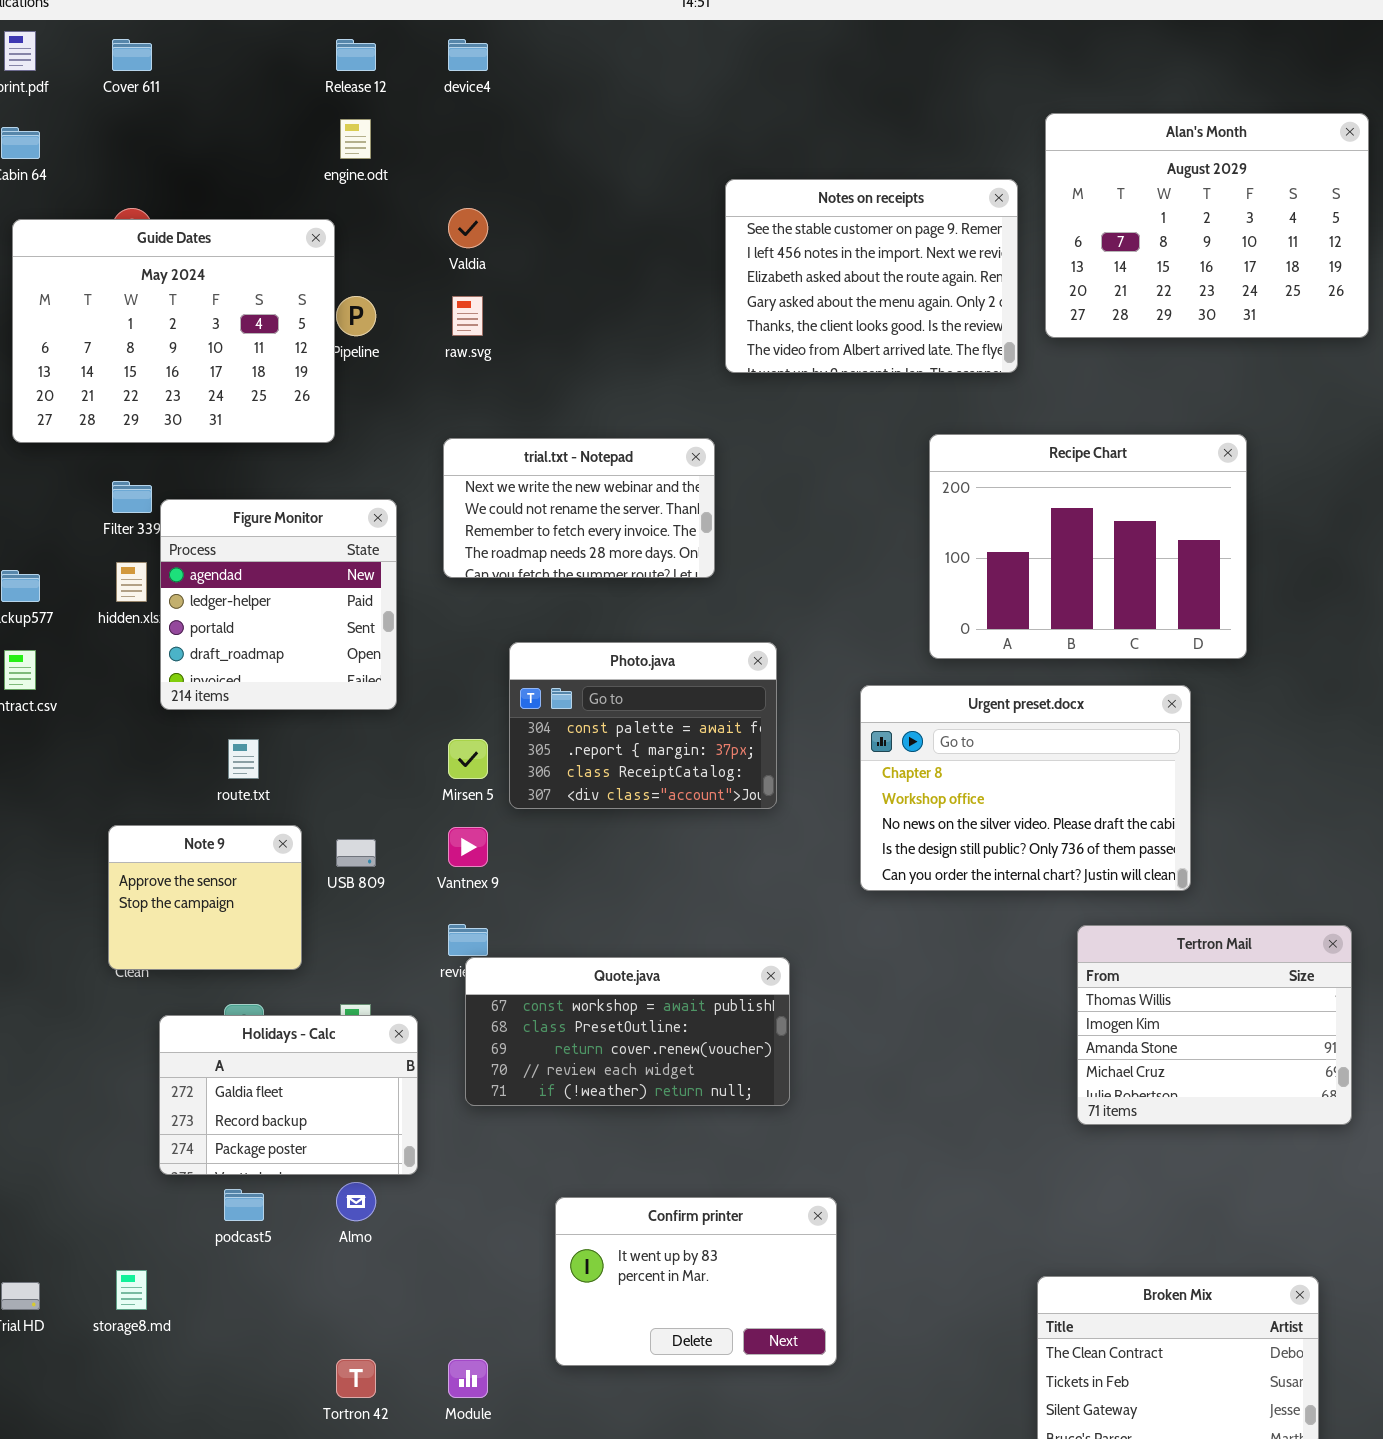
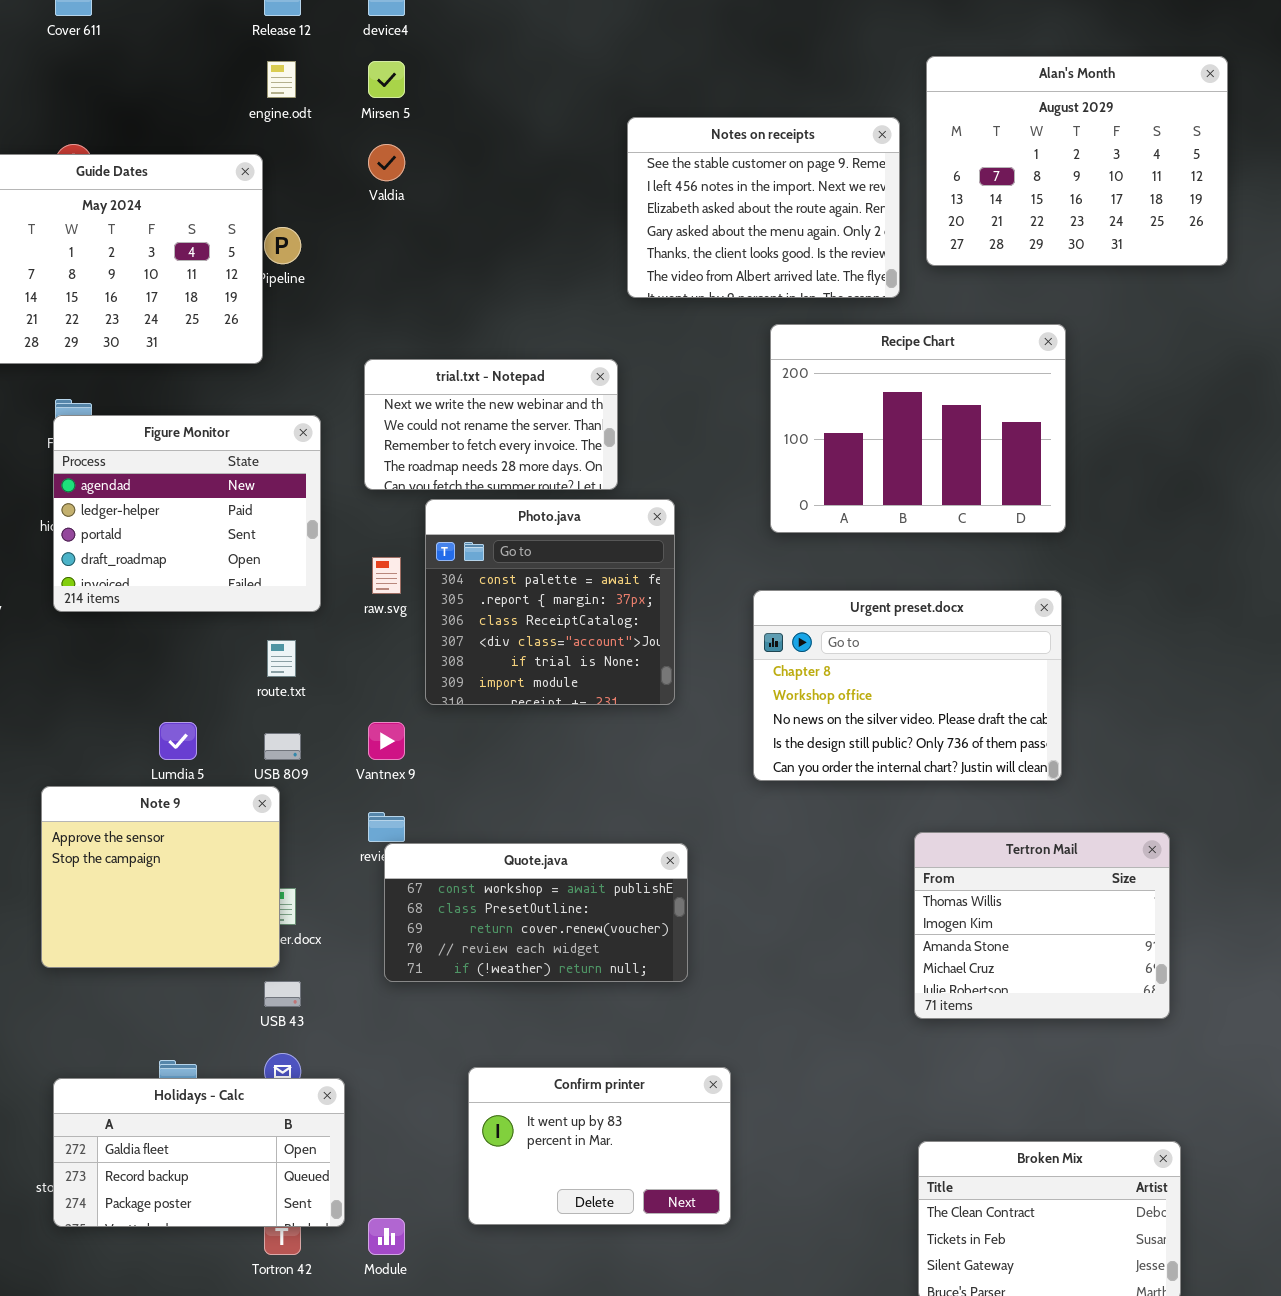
raw.svg: [452,296,483,336] -> [372,557,401,594], moved
Recipe Chart: [929,434,1247,659] -> [770,324,1066,533], moved
Figure Monitor: [160,499,397,710] -> [53,415,321,612], resized
Photo.java: [509,642,777,809] -> [425,499,675,705], resized
route.txt: [228,739,259,779] -> [267,640,296,677], moved
Mirsen 5: [448,739,488,779] -> [368,61,405,98], moved
Note 9: [108,825,302,970] -> [41,786,280,968], moved, resized
Tertron Mail: [1077,925,1352,1125] -> [914,832,1170,1019], moved
Holidays - Calc: [159,1015,418,1175] -> [53,1078,345,1227], moved, resized

